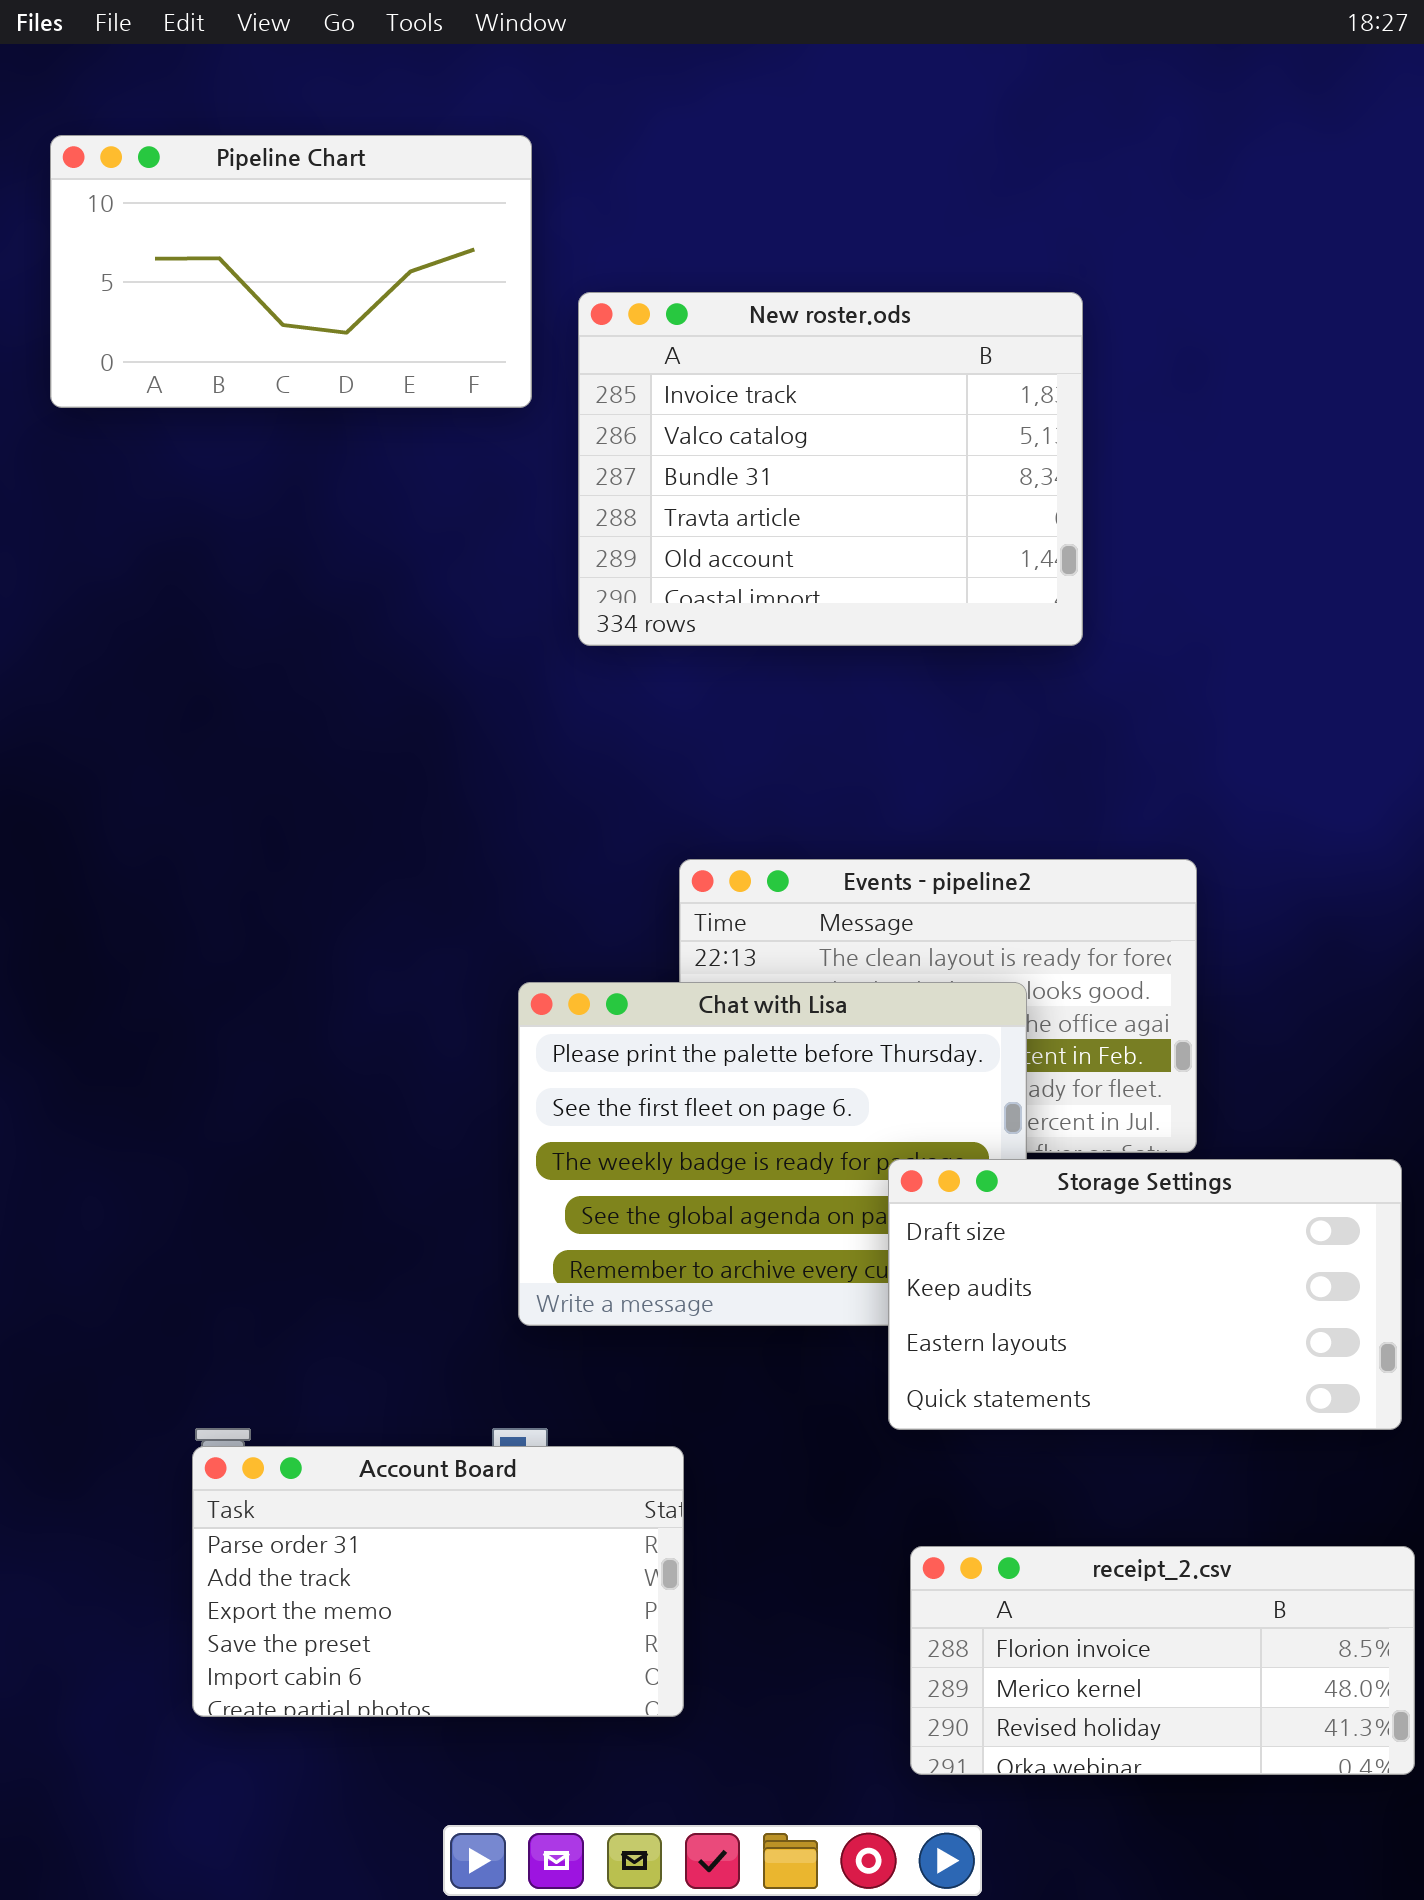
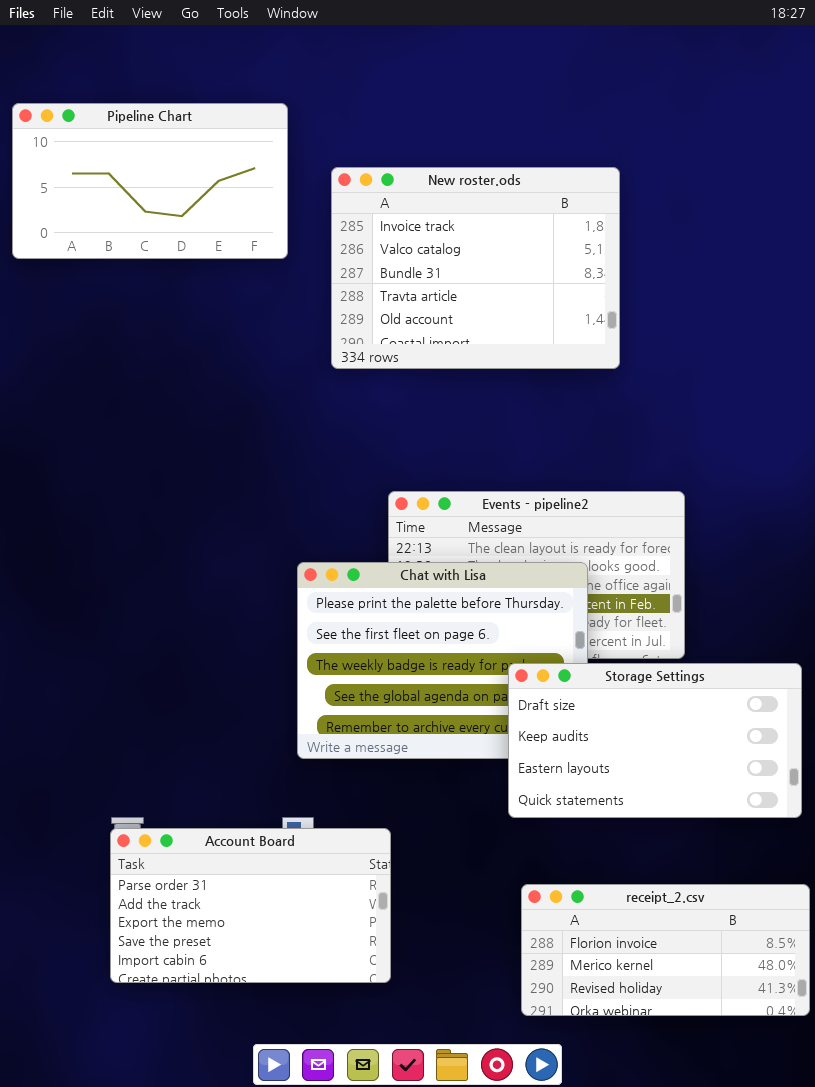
Pipeline Chart: [50,135,532,408] -> [12,103,288,259], moved

